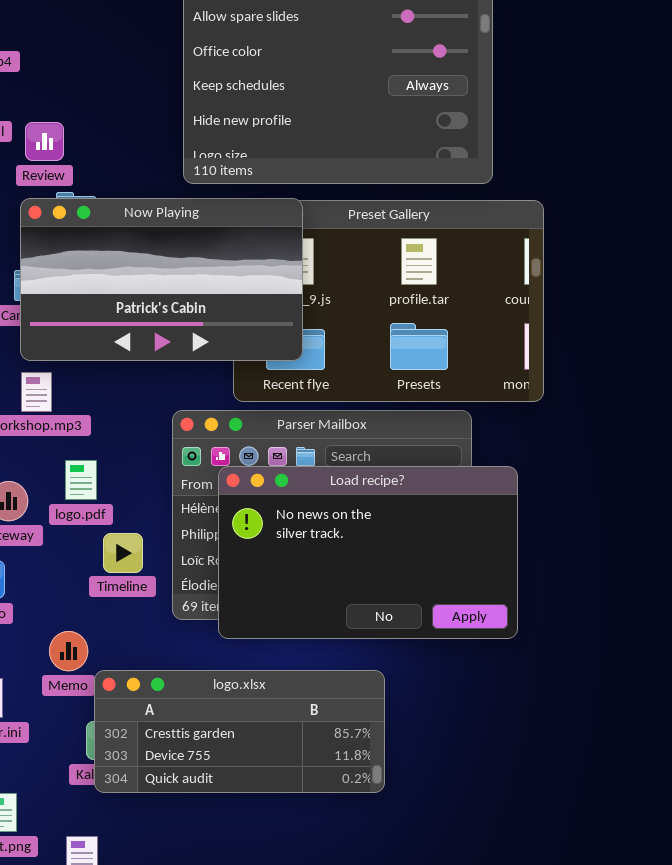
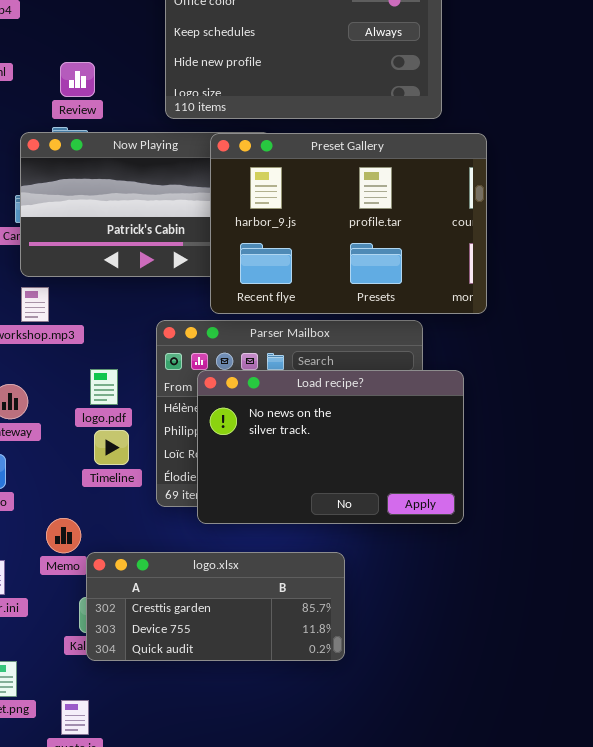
Review: [25,122,64,161] -> [60,62,95,97], moved
Preset Gallery: [233,200,544,402] -> [210,133,487,314], raised
logo.pdf: [65,460,97,500] -> [90,369,118,405], moved

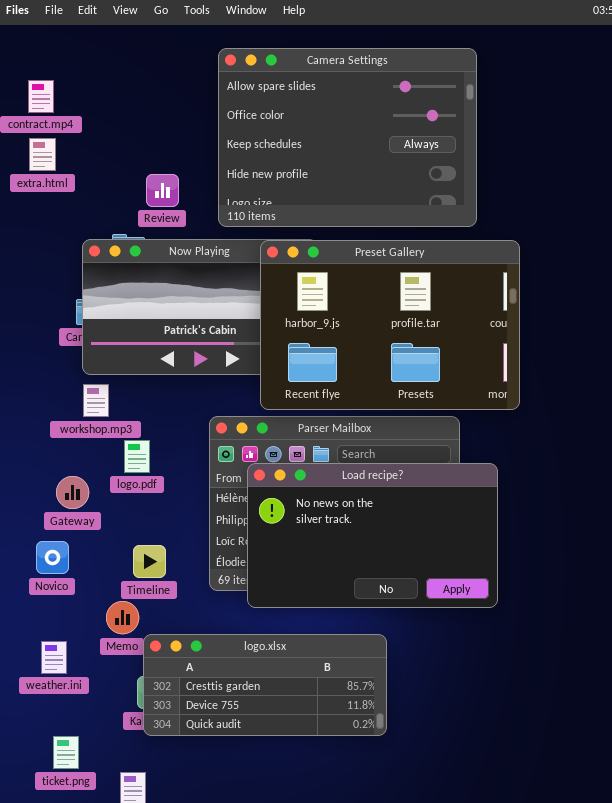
Review: [60,62,95,97] -> [146,174,179,207], moved
logo.pdf: [90,369,118,405] -> [124,440,150,473], moved
Timeline: [94,430,129,465] -> [133,545,166,578], moved

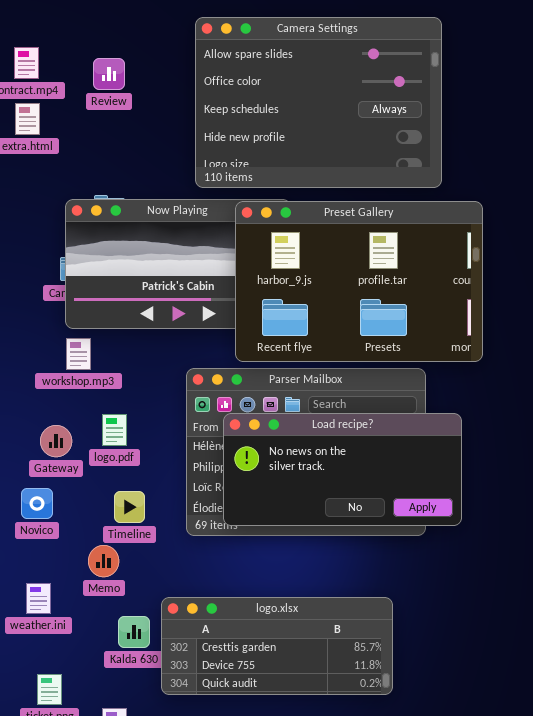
Review: [146,174,179,207] -> [93,58,125,90], moved
logo.pdf: [124,440,150,473] -> [102,414,127,446], moved
Load recipe?: [247,463,498,608] -> [223,413,462,526], resized
logo.xlsx: [143,634,387,736] -> [161,597,393,695], moved

